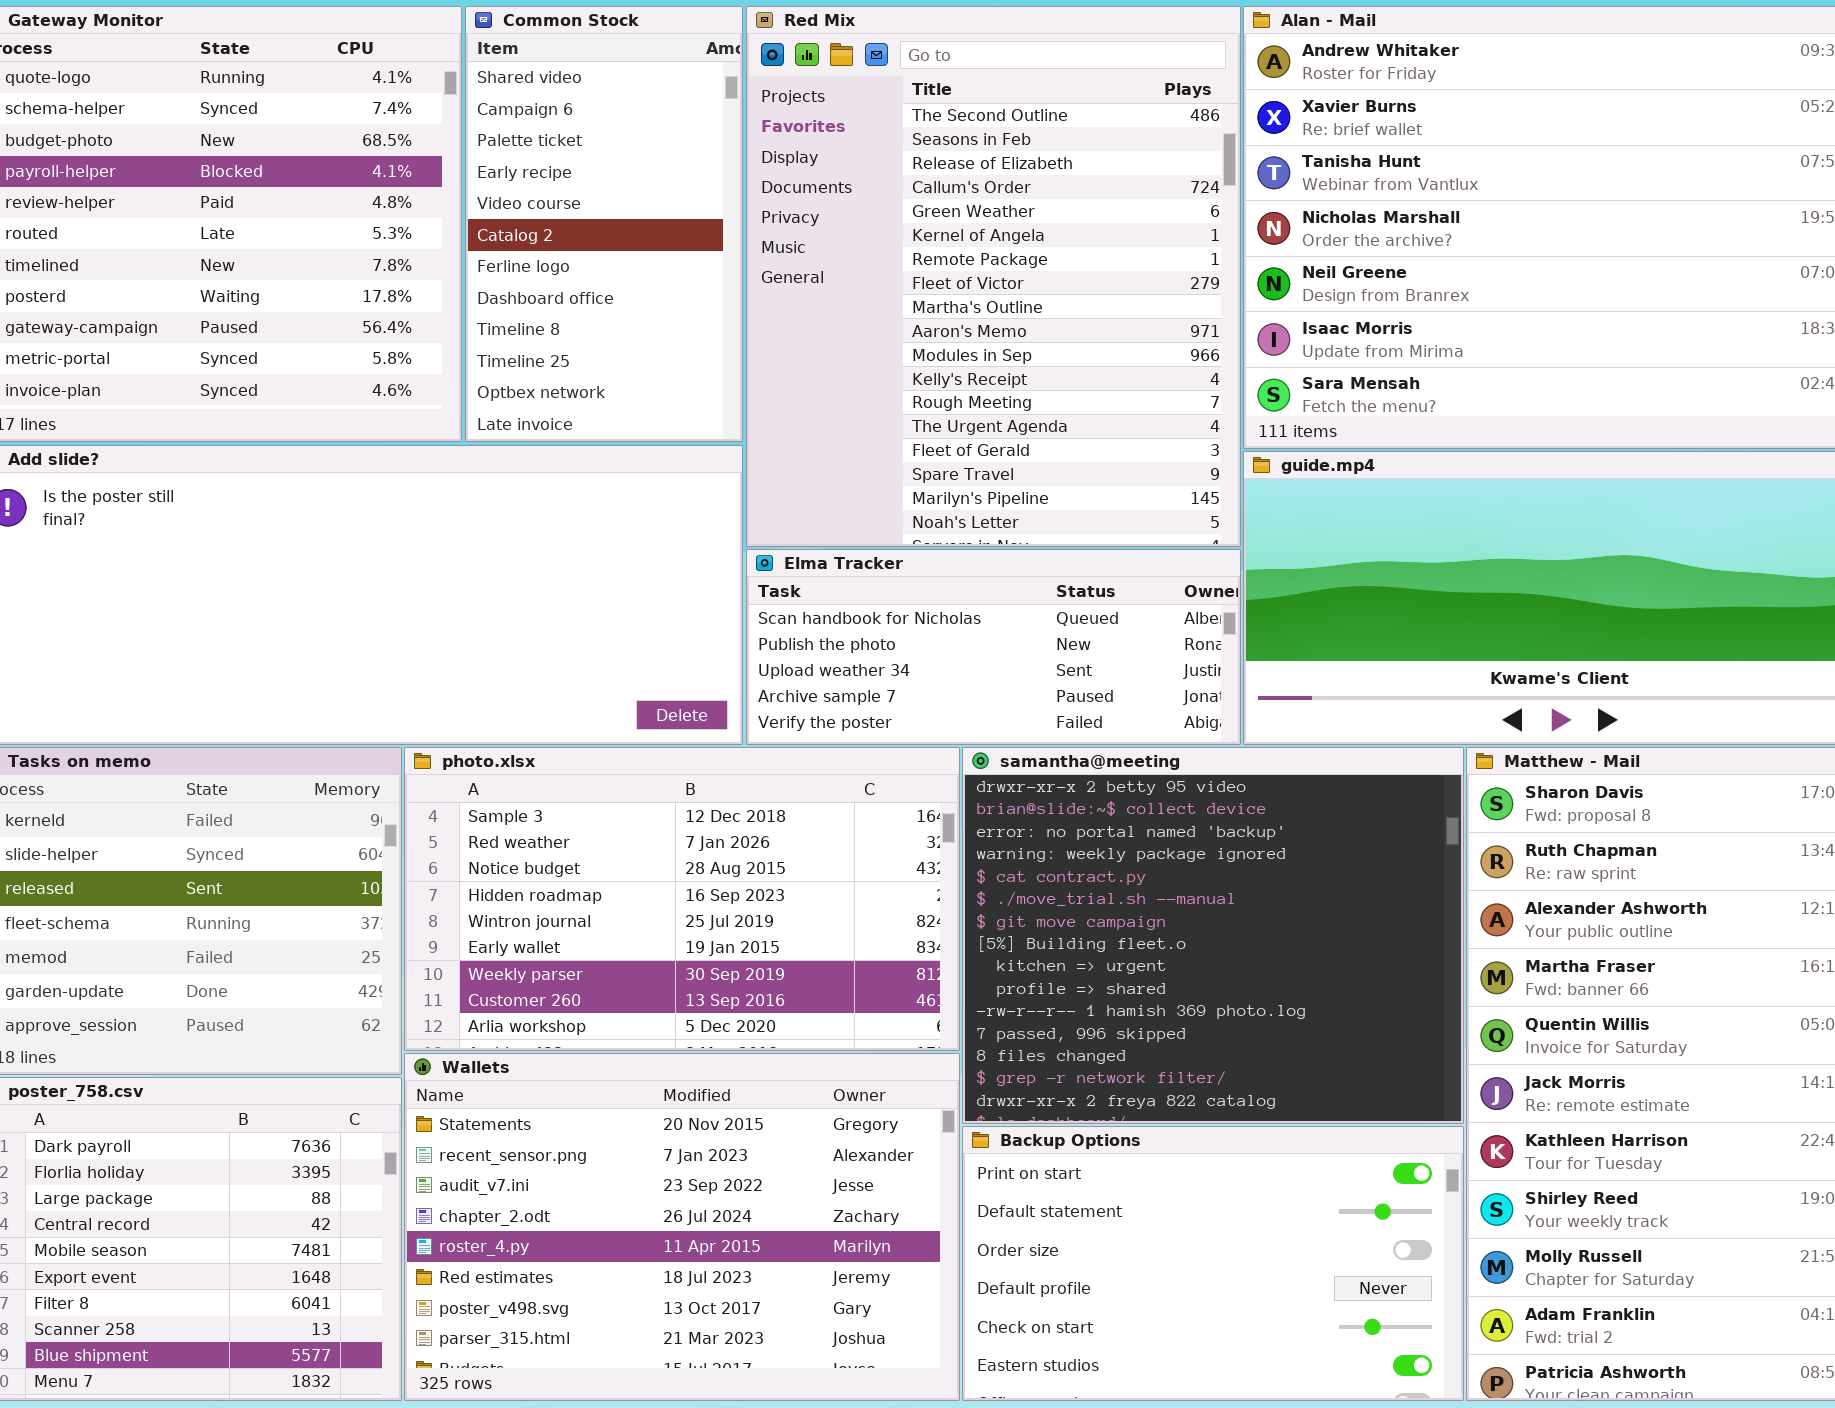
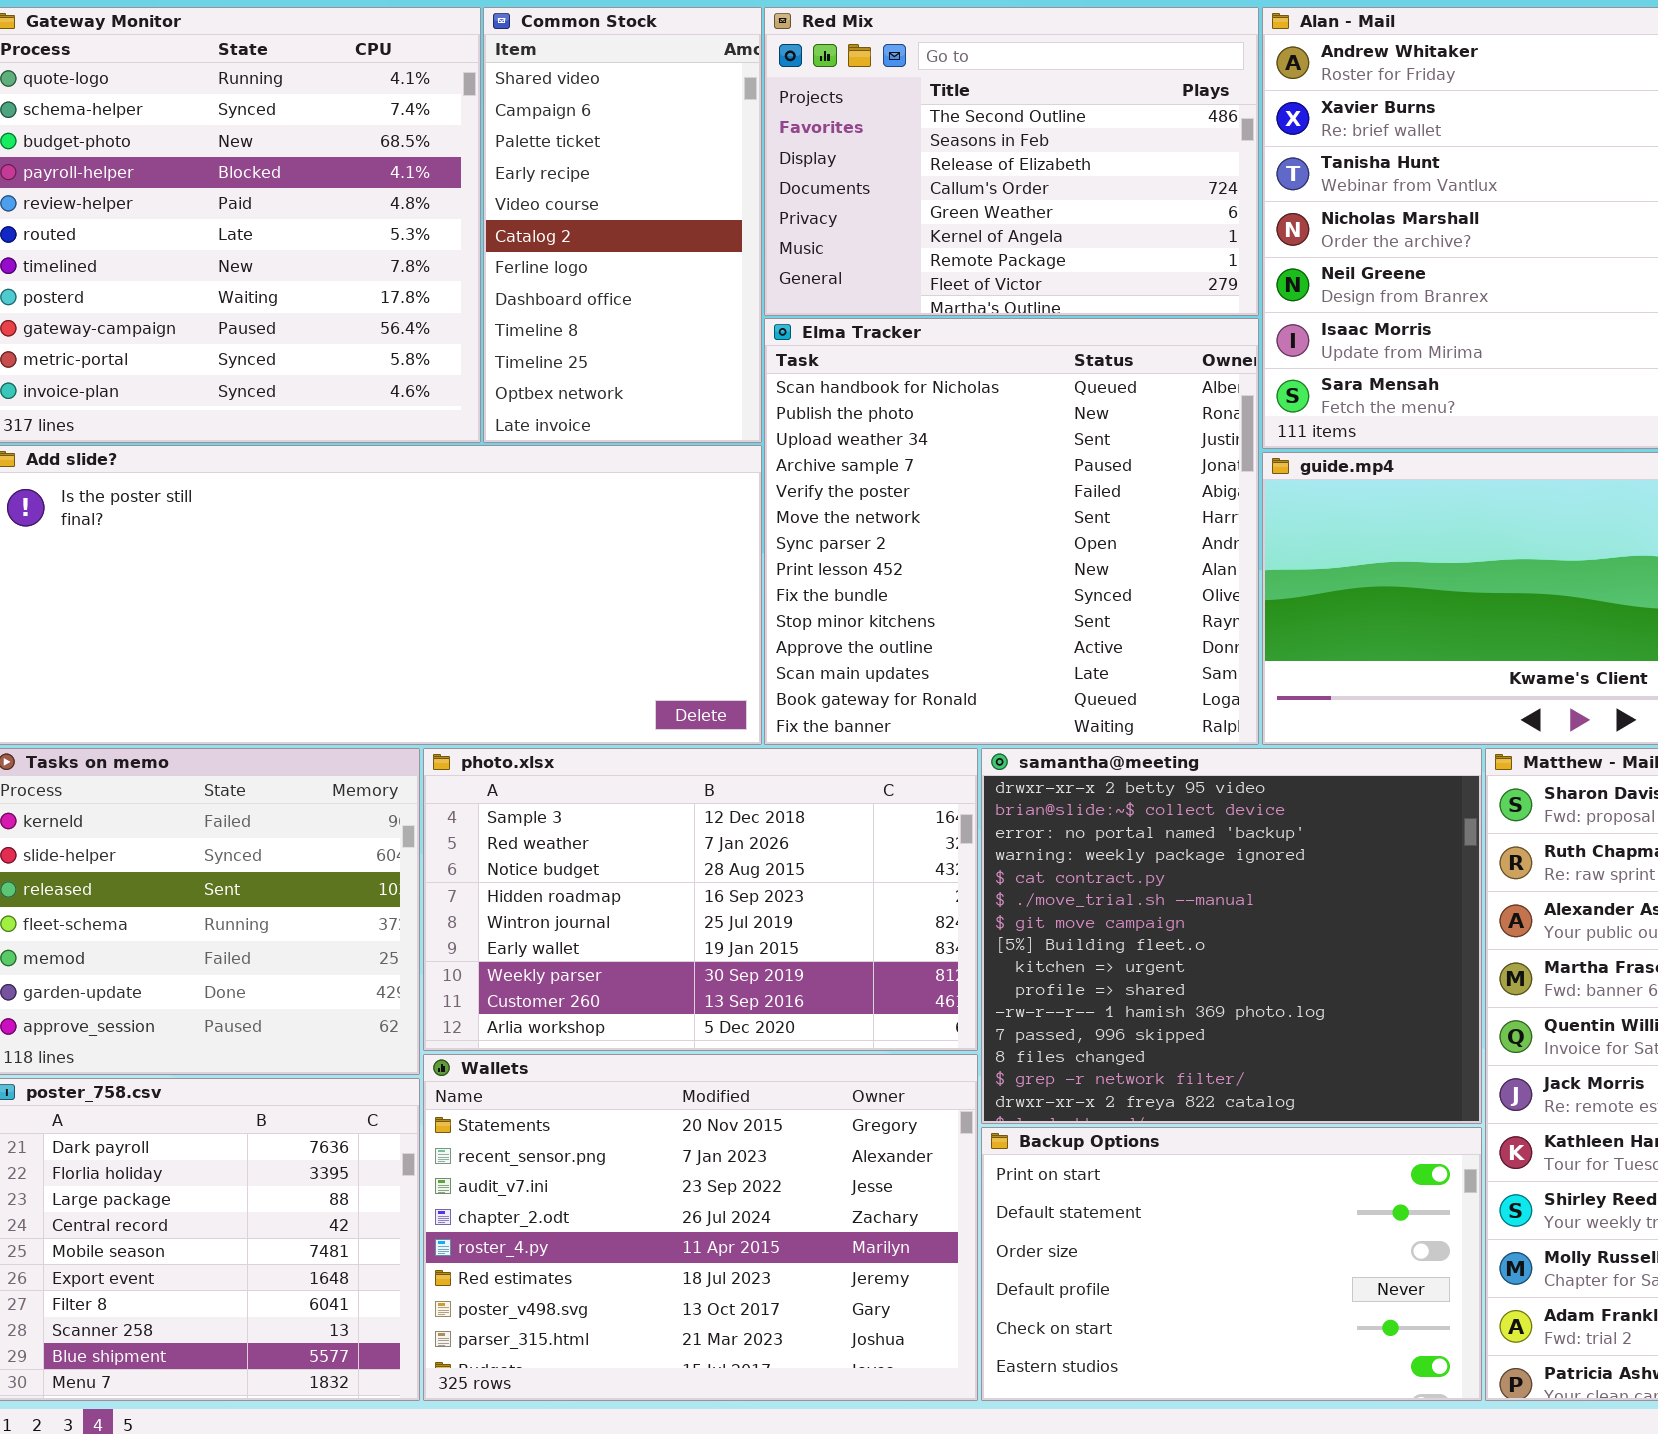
Red Mix: [746,6,1241,547] -> [764,7,1259,316], resized
Elma Tracker: [746,549,1241,745] -> [764,318,1259,745], resized

